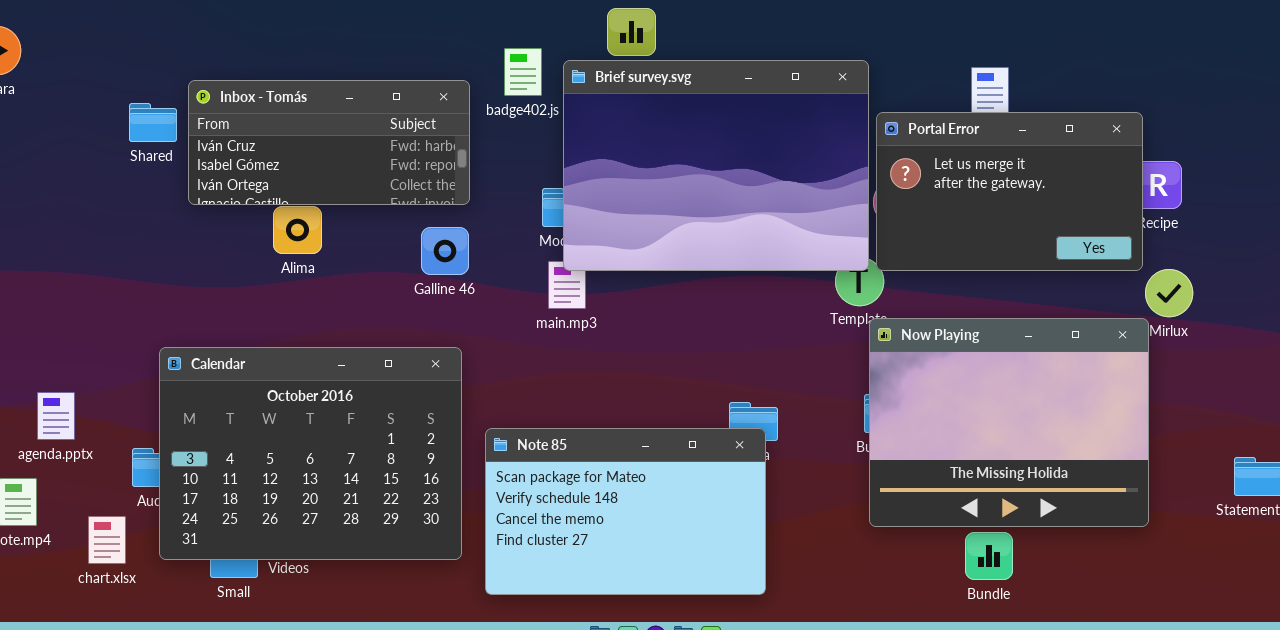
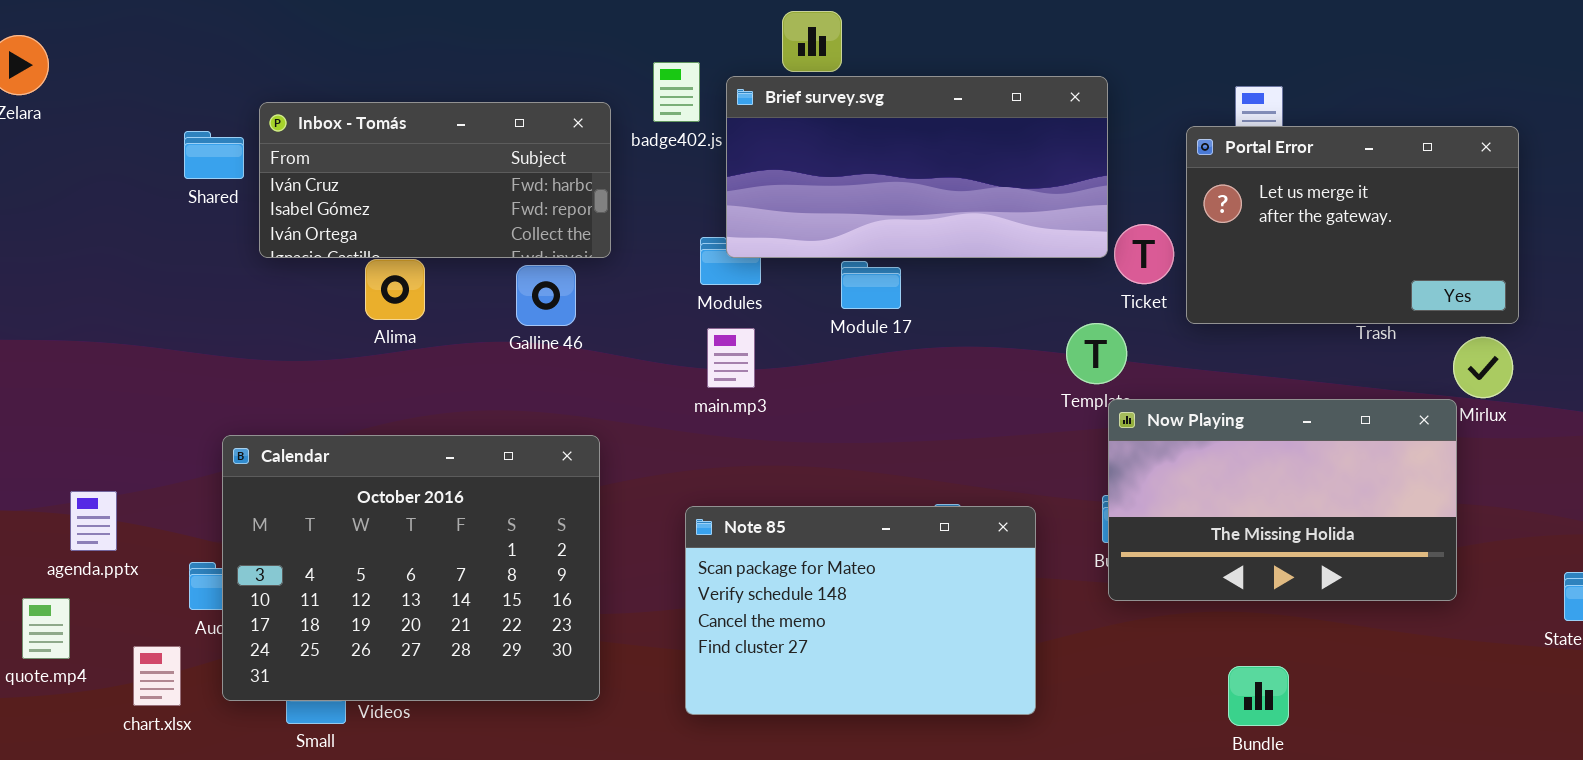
Brief survey.svg: [563,60,869,271] -> [726,76,1108,258], resized
Portal Error: [876,112,1143,271] -> [1186,126,1519,324], moved
Galline 46: [421,227,469,275] -> [516,265,576,326], moved
Now Playing: [869,318,1149,527] -> [1108,399,1457,601], resized
Note 85: [485,428,766,595] -> [685,506,1036,715], moved

